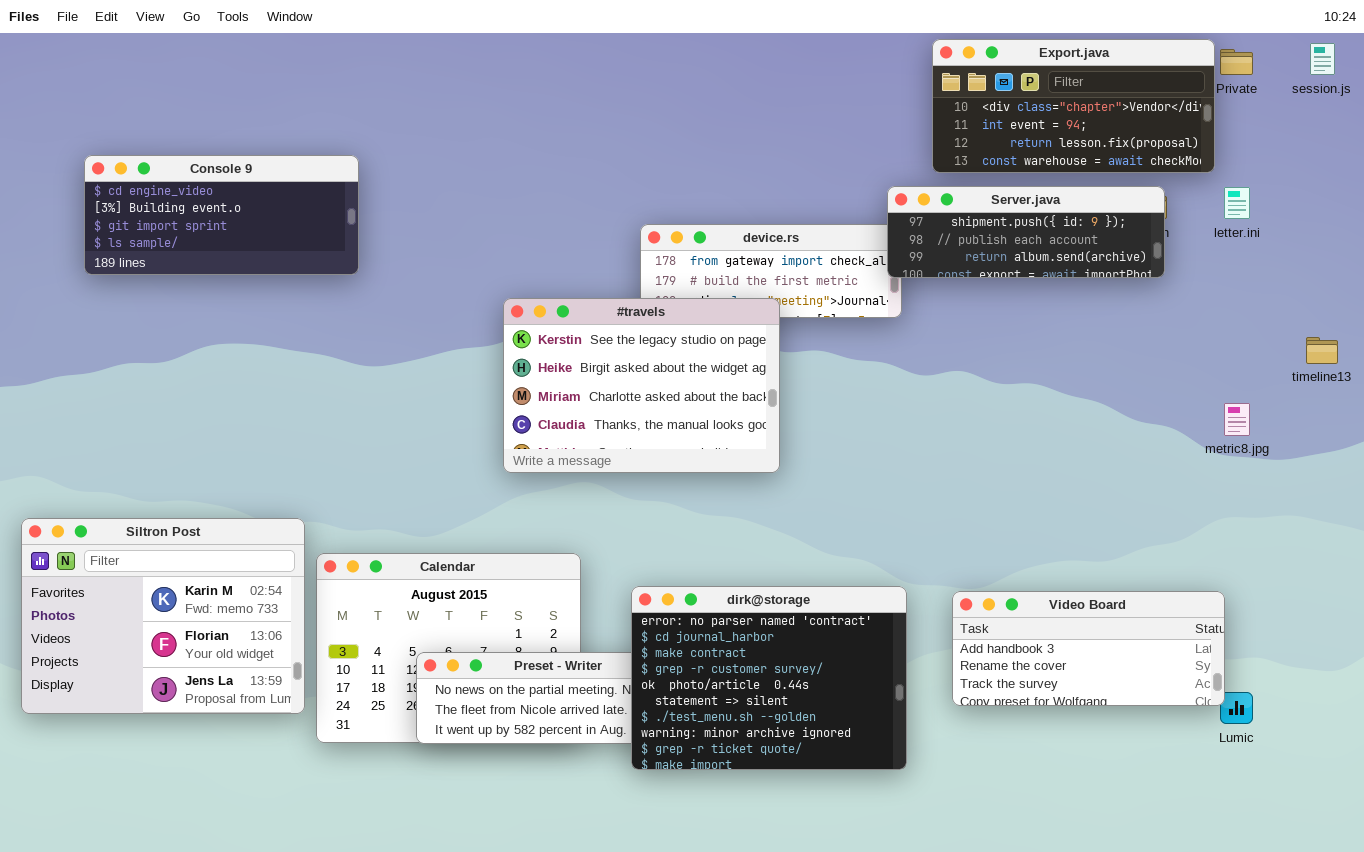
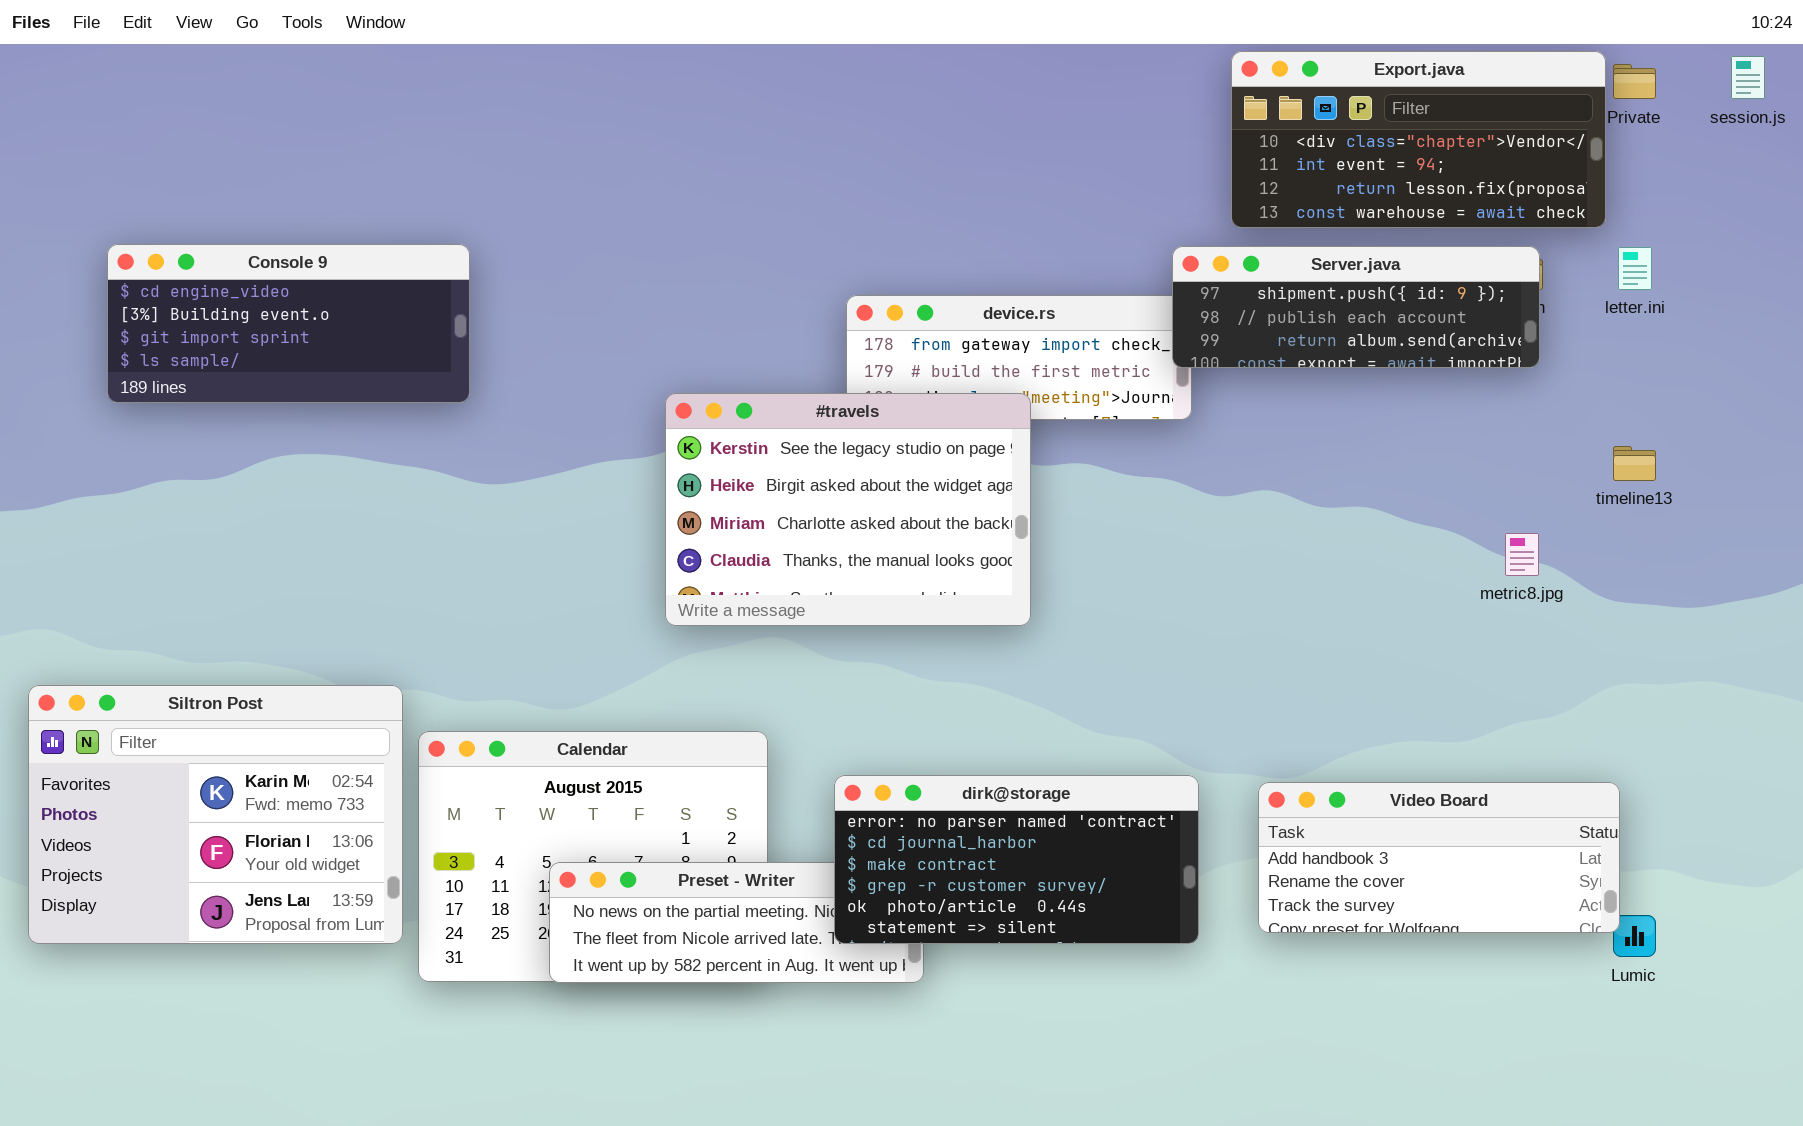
Console 9: [84,155,359,275] -> [107,244,470,403], moved
timeline13: [1306,337,1338,364] -> [1613,446,1656,481], moved
metric8.jpg: [1224,403,1250,436] -> [1505,533,1539,576], moved
dirk@storage: [631,586,907,770] -> [834,775,1199,944], resized

